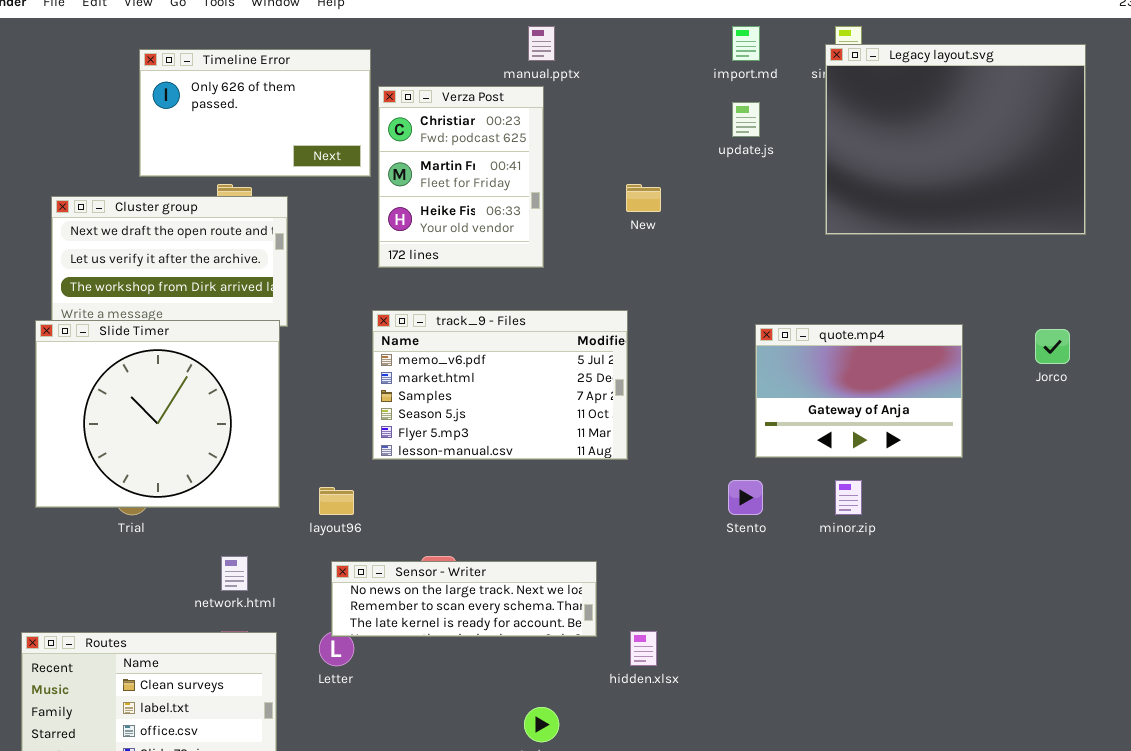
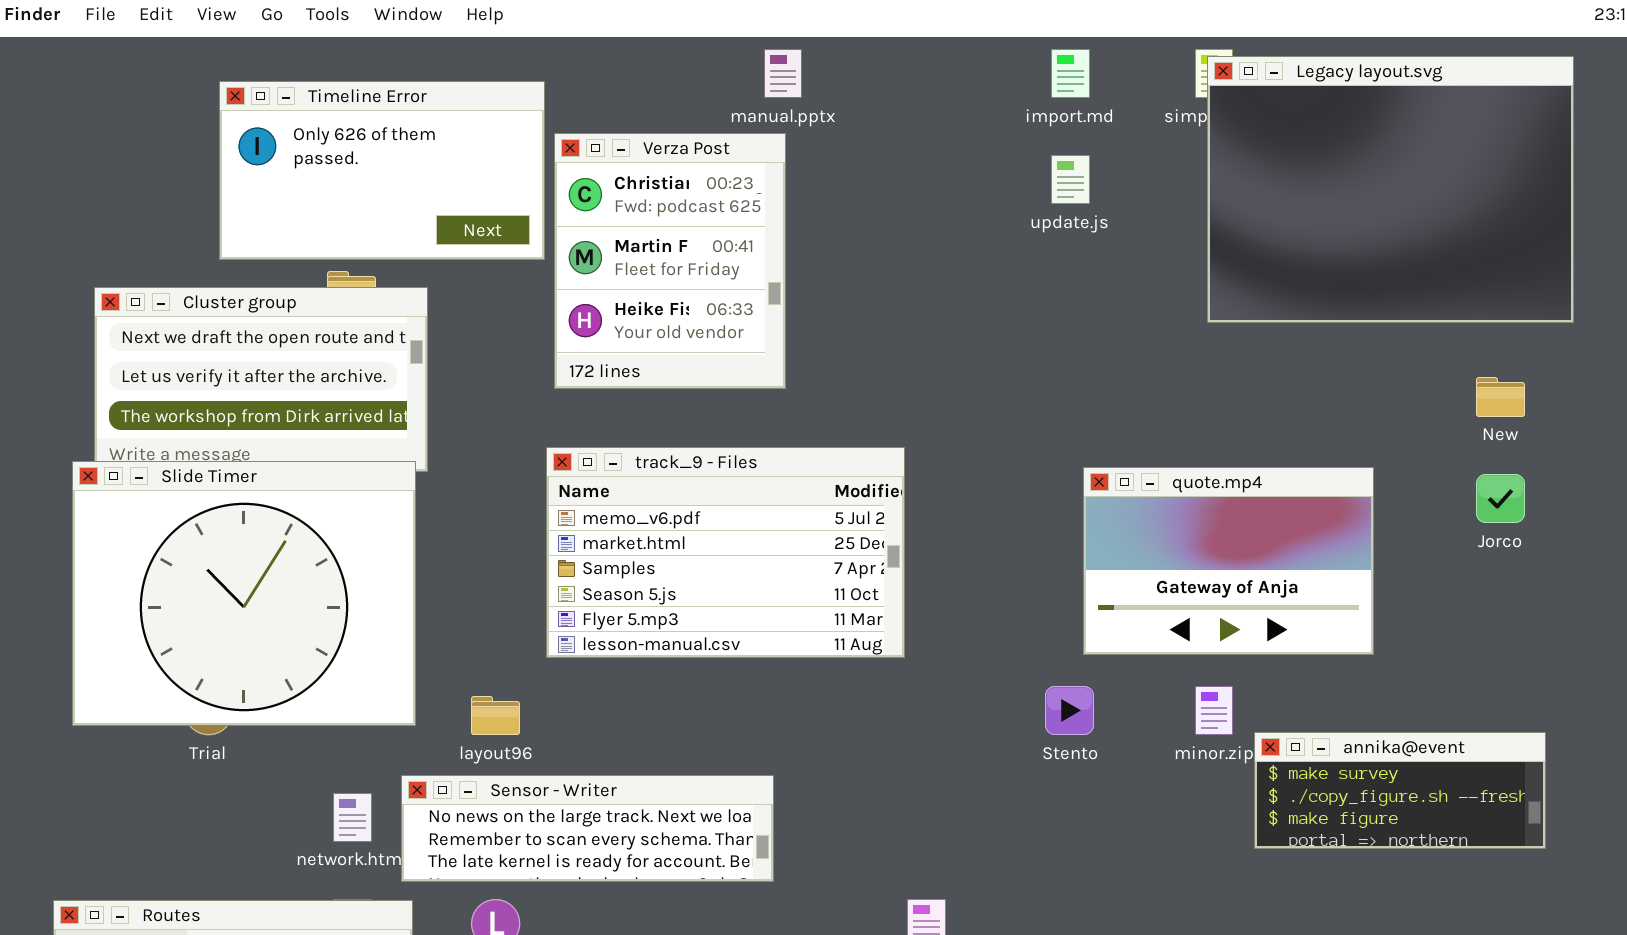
Legacy layout.svg: [825,44,1086,235] -> [1207,56,1574,323], moved
New: [626,184,661,212] -> [1476,377,1525,417], moved
annika@event: none -> [1254,732,1546,849], opened
Sensor - Writer: [331,561,597,637] -> [401,775,774,882], moved

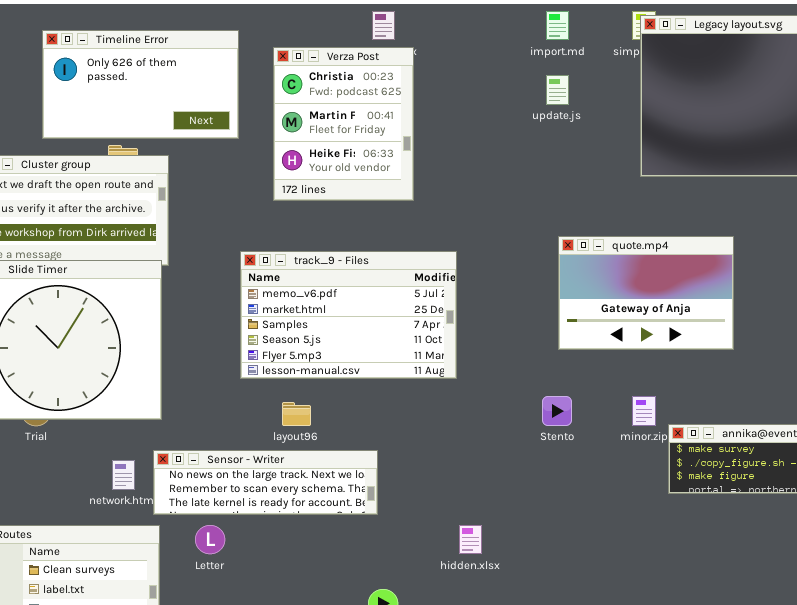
Verza Post: [554,133,786,389] -> [273,47,414,201], moved
quote.mp4: [1083,467,1374,655] -> [558,236,734,350], moved
layout96: [471,696,520,735] -> [282,402,311,426], moved

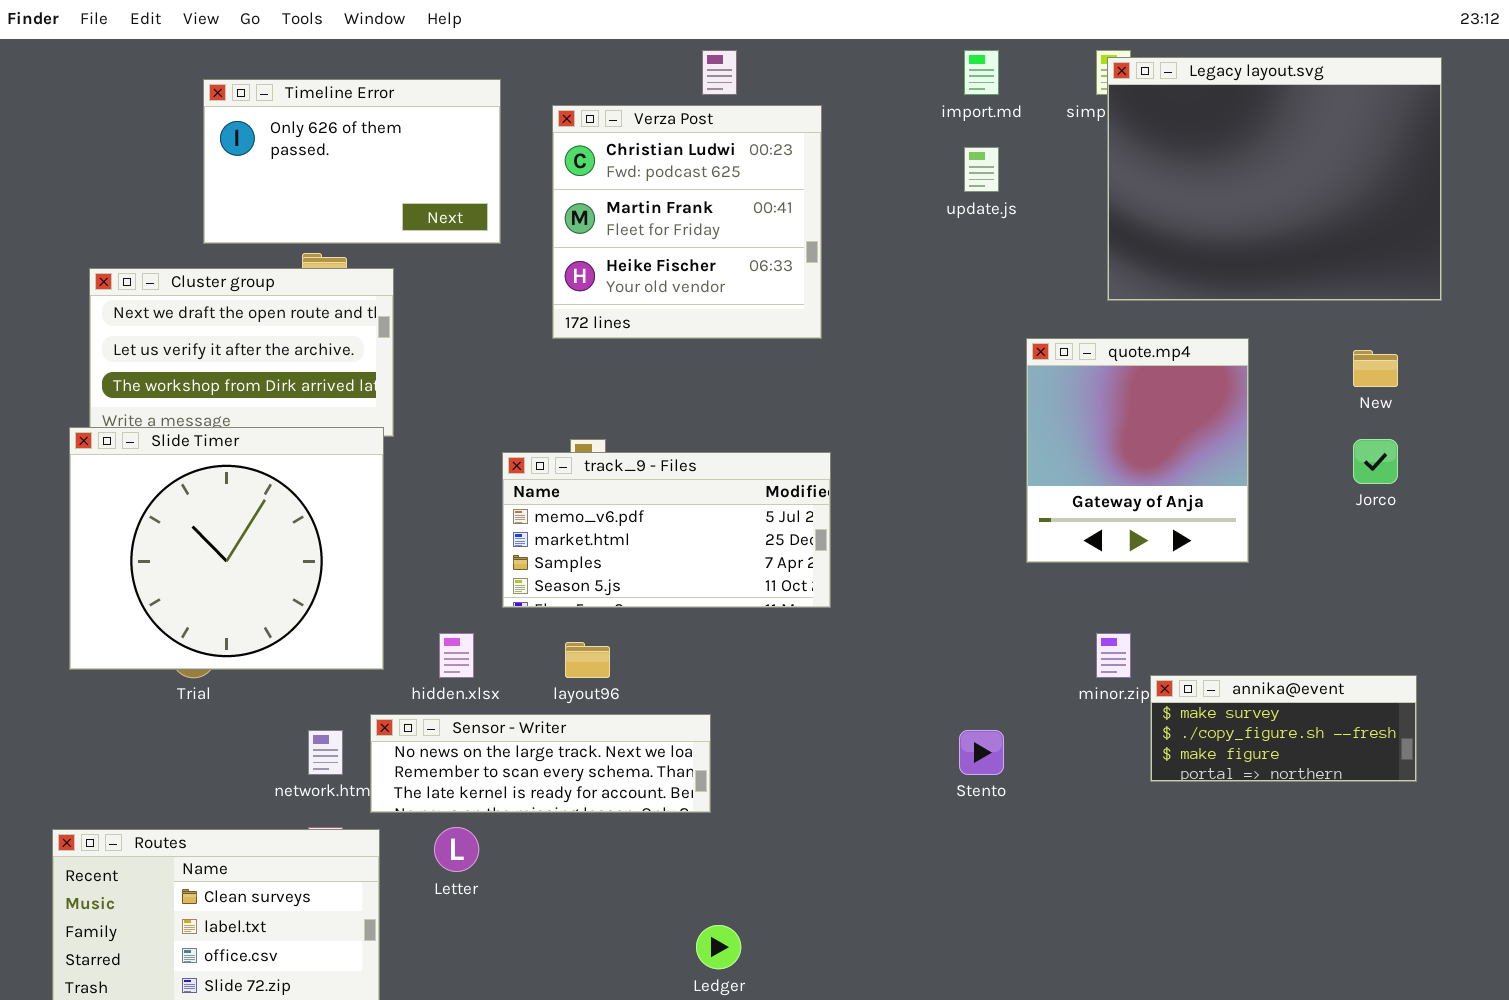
Verza Post: [273,47,414,201] -> [552,105,822,339], resized
quote.mp4: [558,236,734,350] -> [1026,338,1249,563], resized
track_9 - Files: [240,251,457,379] -> [502,452,831,608], resized
Stento: [542,396,572,426] -> [959,730,1004,775], moved
hidden.xlsx: [459,525,482,554] -> [439,633,474,678], moved

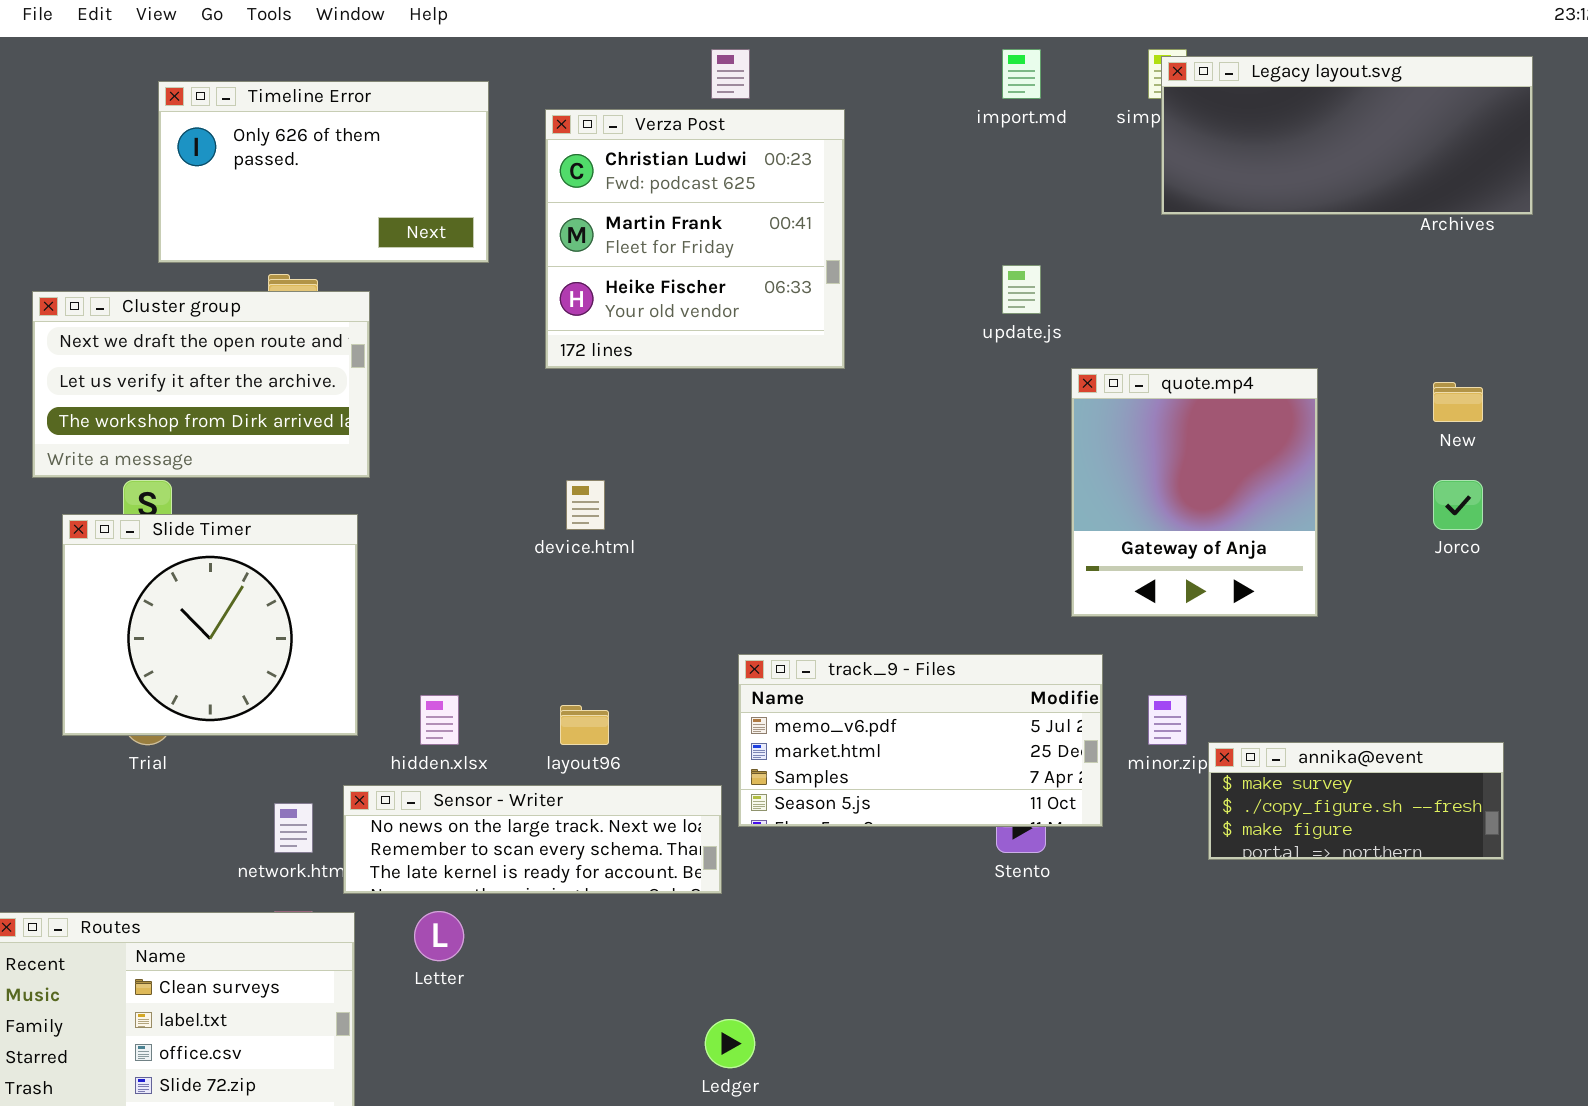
Legacy layout.svg: [1107,57,1442,301] -> [1161,56,1533,215], resized
update.js: [964,147,999,192] -> [1002,265,1041,314], moved
Slide Timer: [69,427,384,670] -> [62,514,358,736], resized
track_9 - Files: [502,452,831,608] -> [738,654,1103,827], moved

